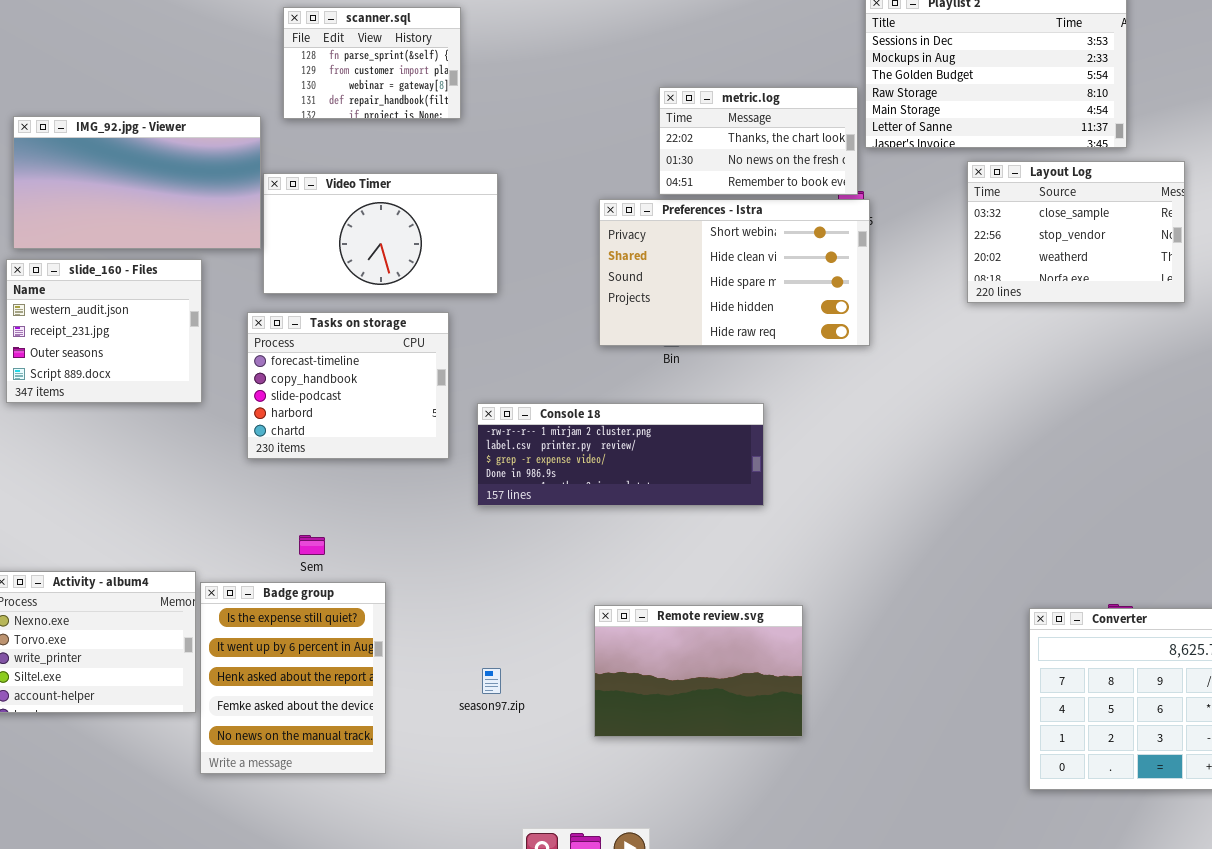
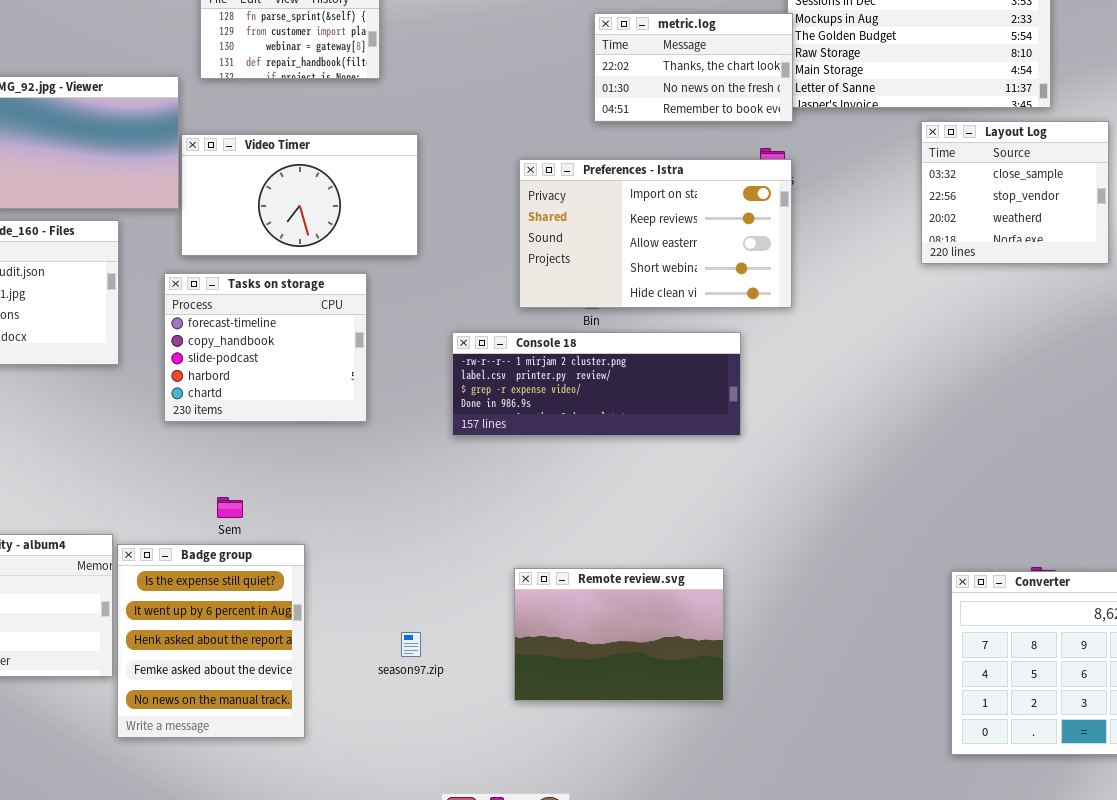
metric.log: [659,87,858,195] -> [594,13,793,122], moved
Layout Log: [967,161,1185,303] -> [921,121,1109,264], resized
Preferences - Istra: [599,199,870,346] -> [519,159,792,308], scrolled up 3 rows
Console 18: [477,403,764,506] -> [452,332,741,436], moved

